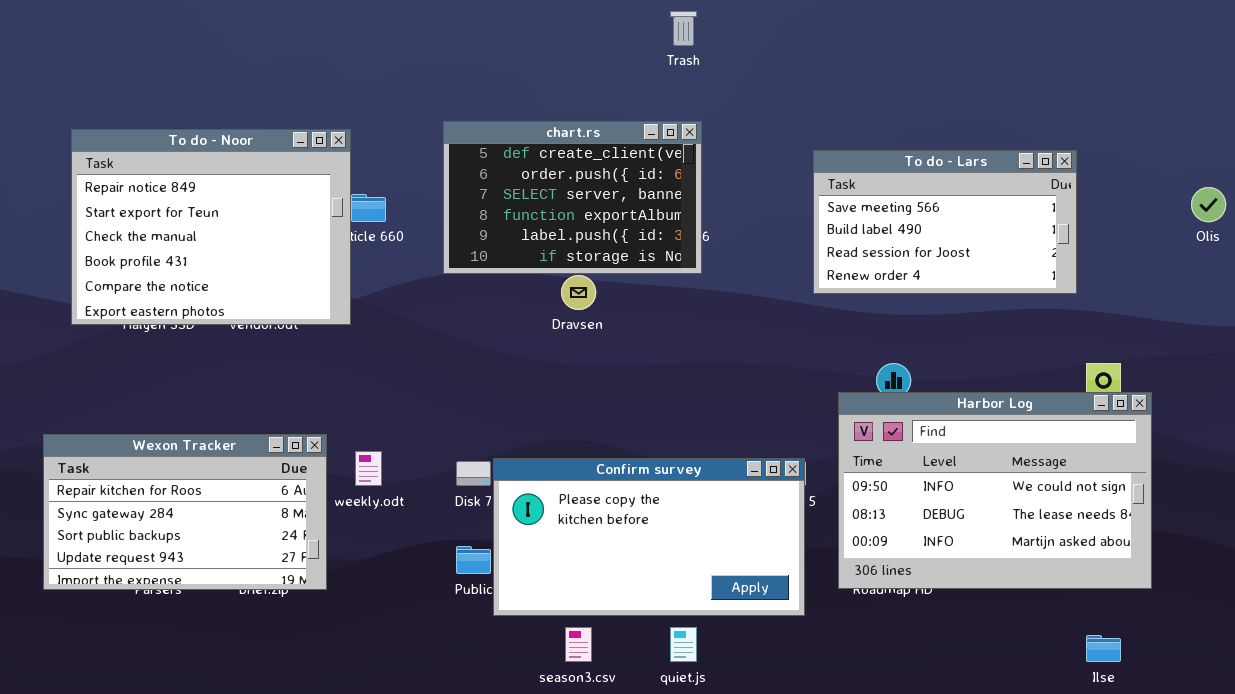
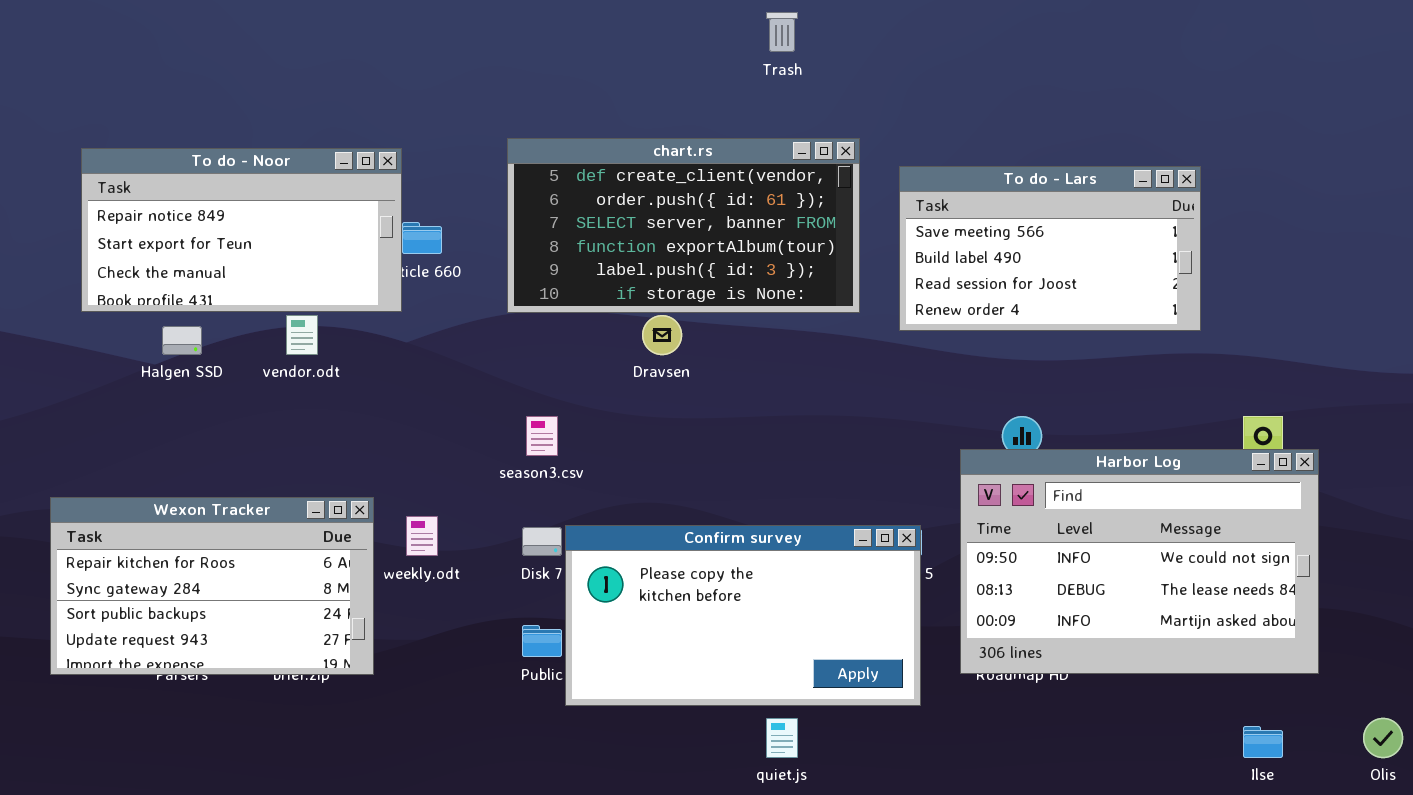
chart.rs: [443,121,702,274] -> [507,138,860,313], resized
To do - Noor: [71,129,351,325] -> [81,148,402,312], resized
To do - Lars: [813,150,1077,294] -> [899,166,1201,331], moved
Olis: [1191,187,1226,222] -> [1363,718,1403,758], moved
season3.csv: [565,627,592,662] -> [526,416,558,456], moved

